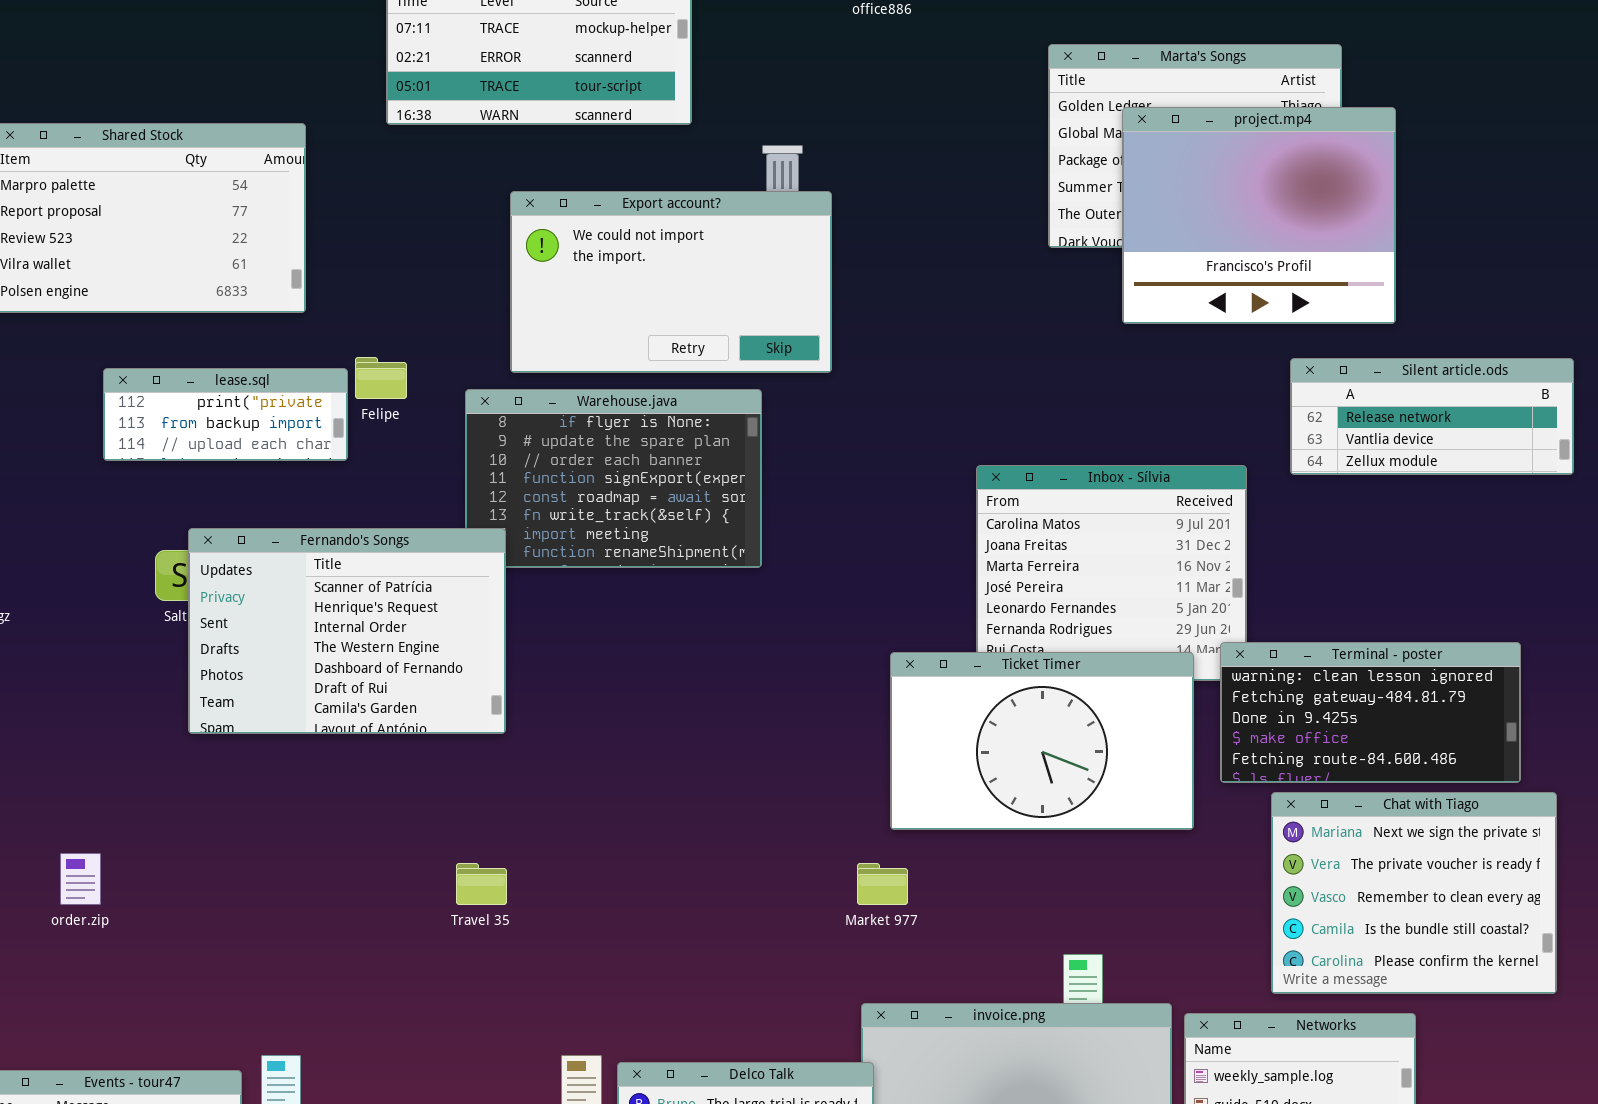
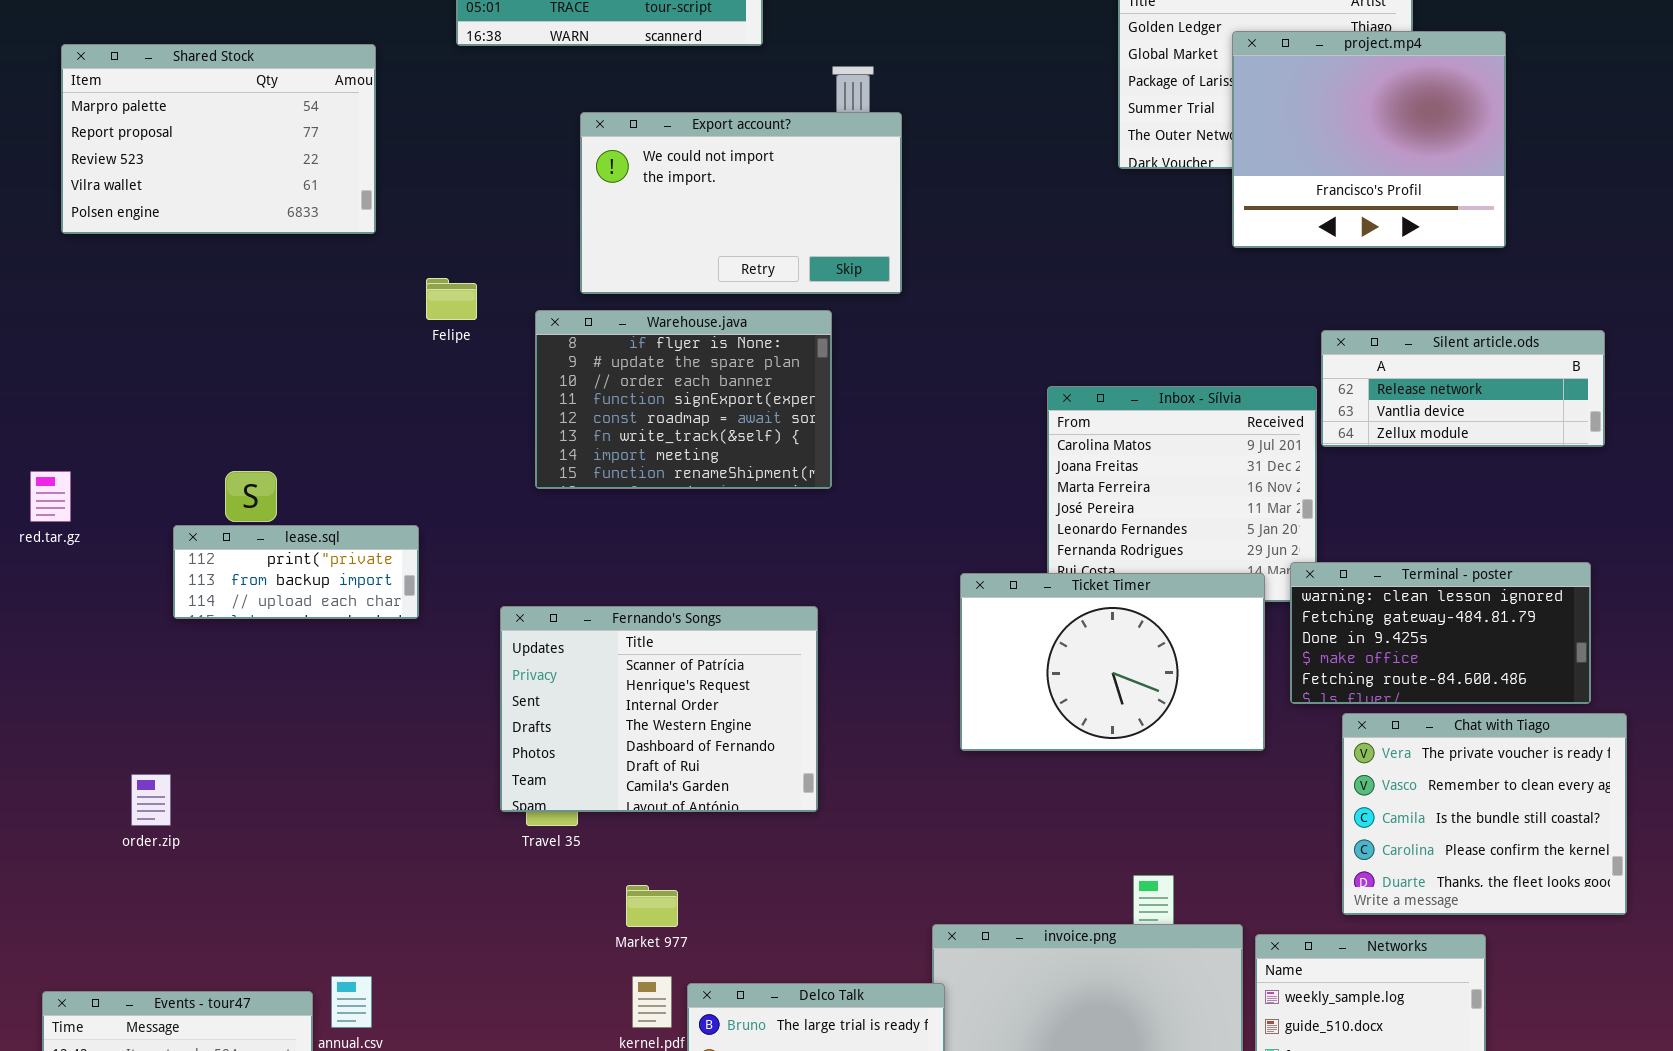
project.mp4: [1122,107,1396,324] -> [1232,31,1506,248], moved
Silent article.ods: [1290,358,1574,475] -> [1321,330,1605,447], moved
lease.sql: [103,368,348,461] -> [173,525,419,619], moved
Fernando's Songs: [188,528,506,734] -> [500,606,818,812], moved
Chat with Tiago: [1271,792,1557,994] -> [1342,713,1627,915], scrolled down 1 row
Market 977: [857,863,908,905] -> [626,885,678,927], moved

